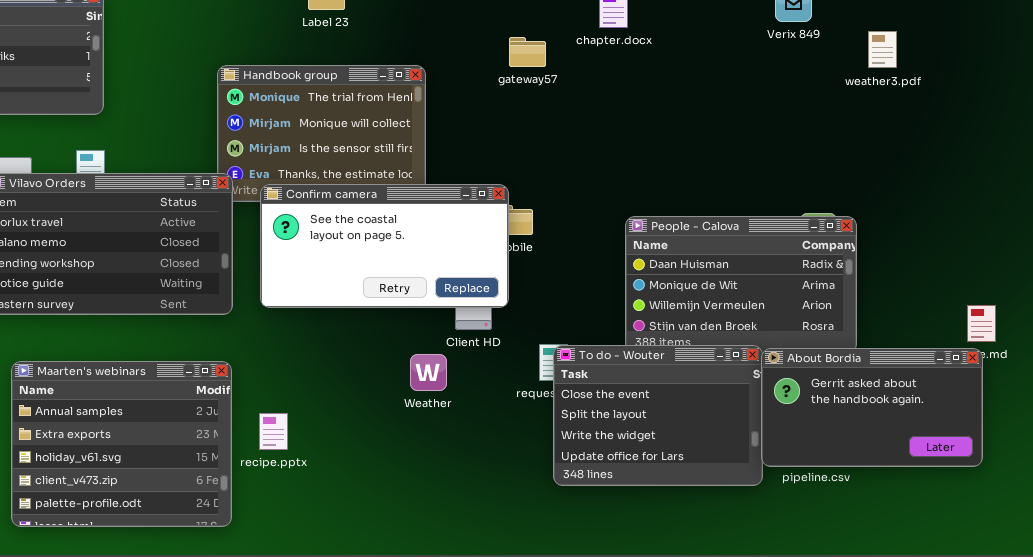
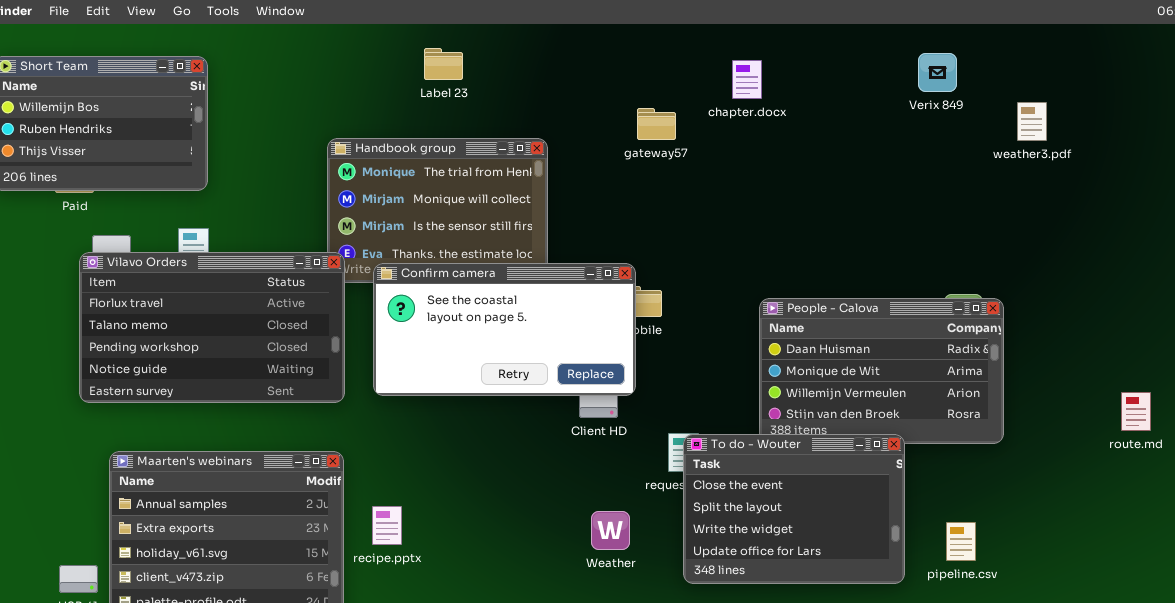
About Bordia: [761,348,983,467] -> none, closed
Weather: [410,354,447,391] -> [591,511,630,550], moved

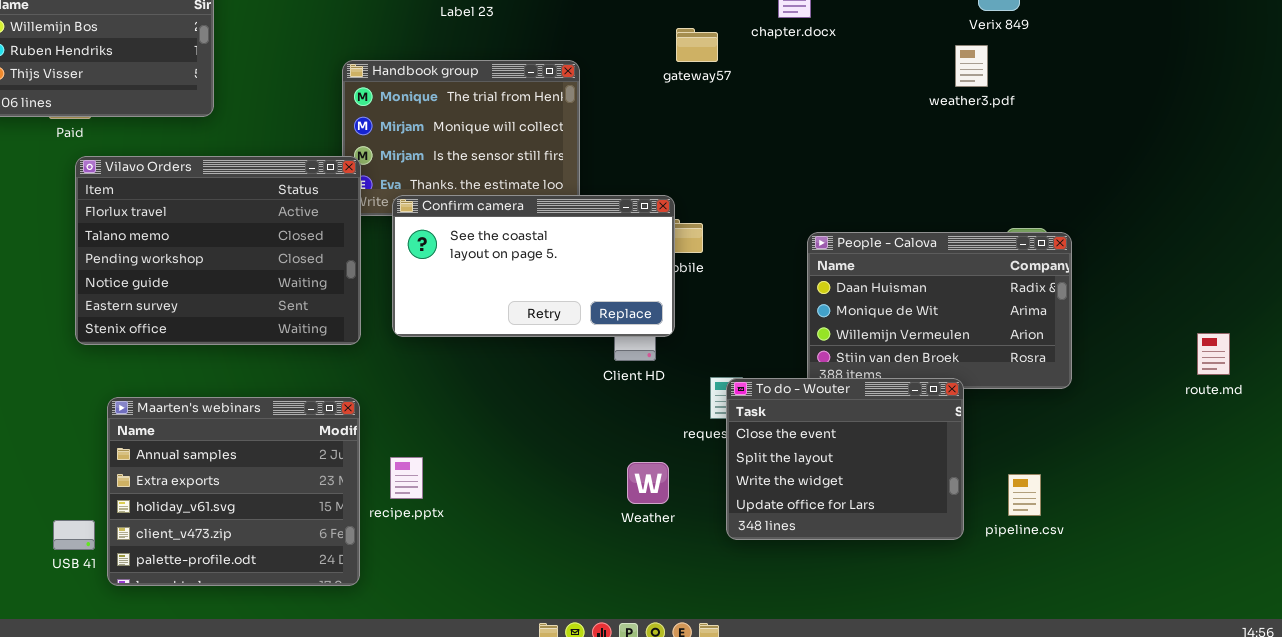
weather3.pdf: [1017,102,1047,141] -> [955,45,988,87], moved
Vilavo Orders: [79,252,345,403] -> [75,156,361,345], resized

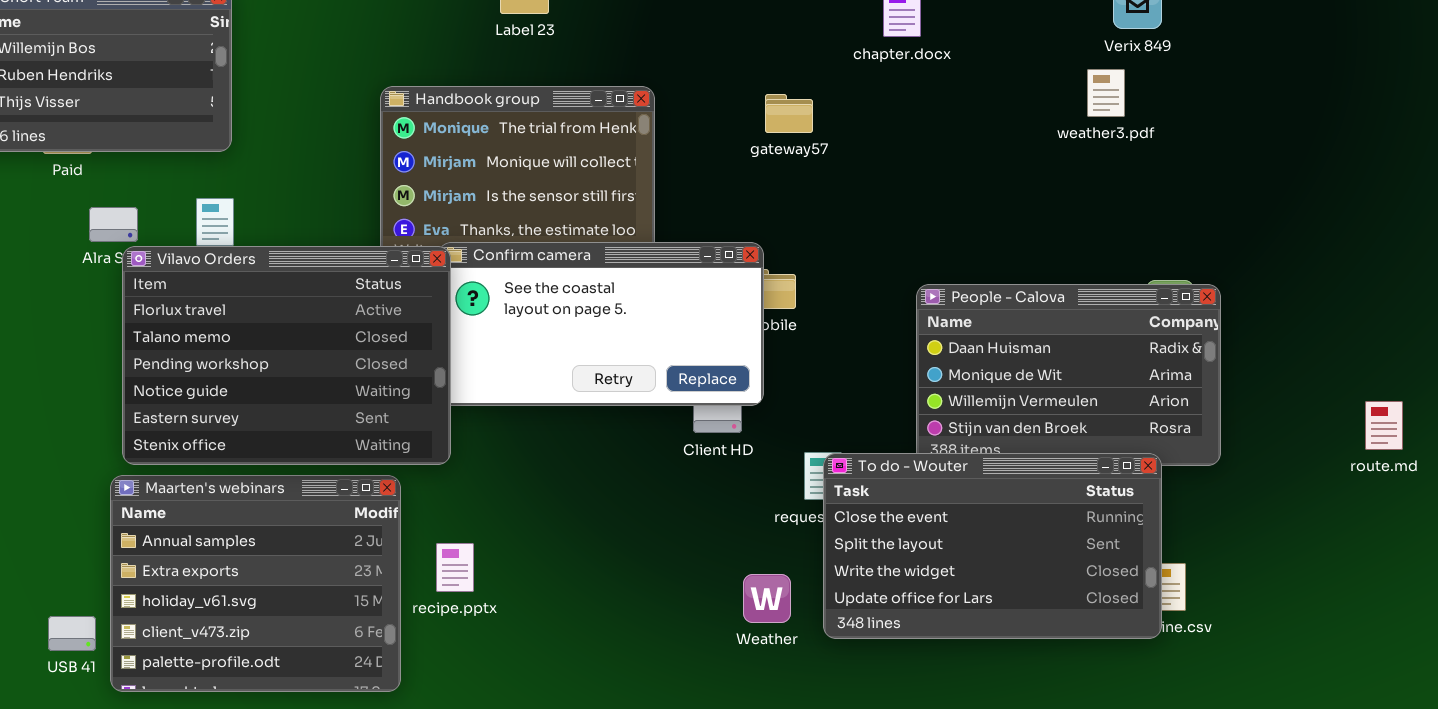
gateway57: [676,28,718,62] -> [765,94,813,133], moved
Vilavo Orders: [75,156,361,345] -> [122,246,451,465], moved
To do - Wouter: [726,378,964,540] -> [823,453,1162,639], resized
Weather: [627,462,669,504] -> [743,574,791,623], moved

